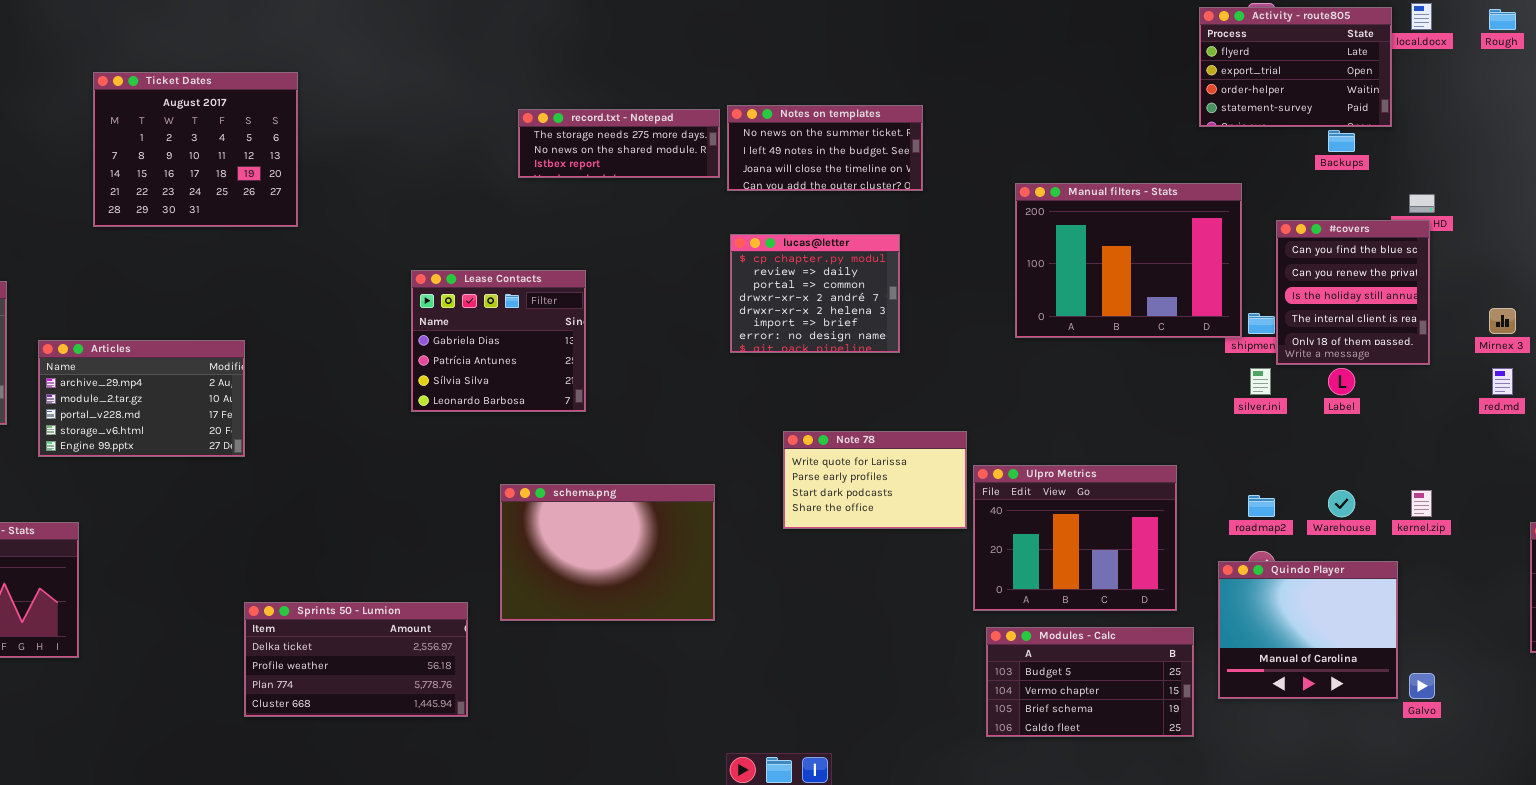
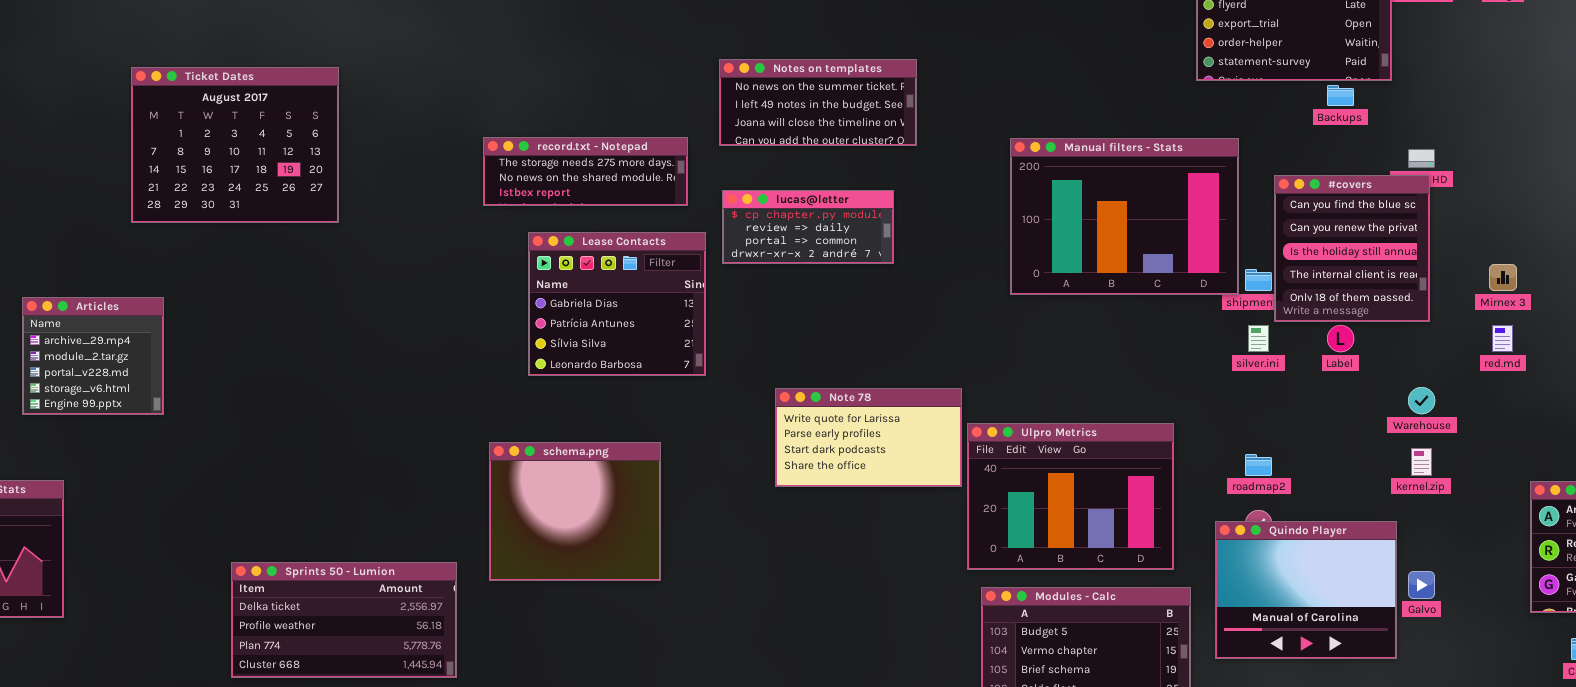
Ticket Dates: [93,72,298,227] -> [131,67,339,223], moved
record.txt - Notepad: [518,109,720,178] -> [483,137,688,206], moved
lucas@letter: [730,234,900,353] -> [722,190,894,264], resized
Lease Contacts: [411,270,586,412] -> [528,232,706,376], moved
Articles: [38,340,245,457] -> [22,297,164,415], resized
schema.png: [500,484,715,621] -> [489,442,661,581], resized
Warehouse: [1328,490,1355,517] -> [1408,387,1435,414], moved
Galvo: [1409,673,1435,699] -> [1408,571,1435,599], moved

